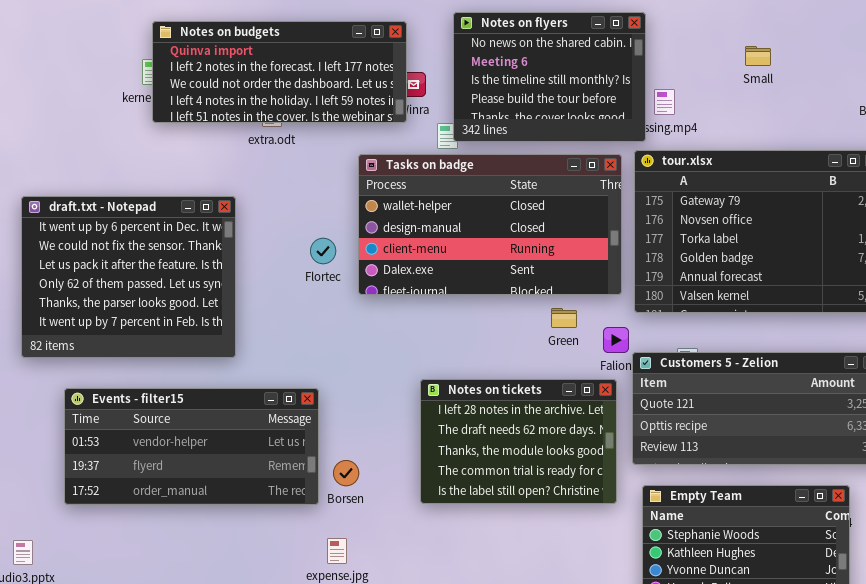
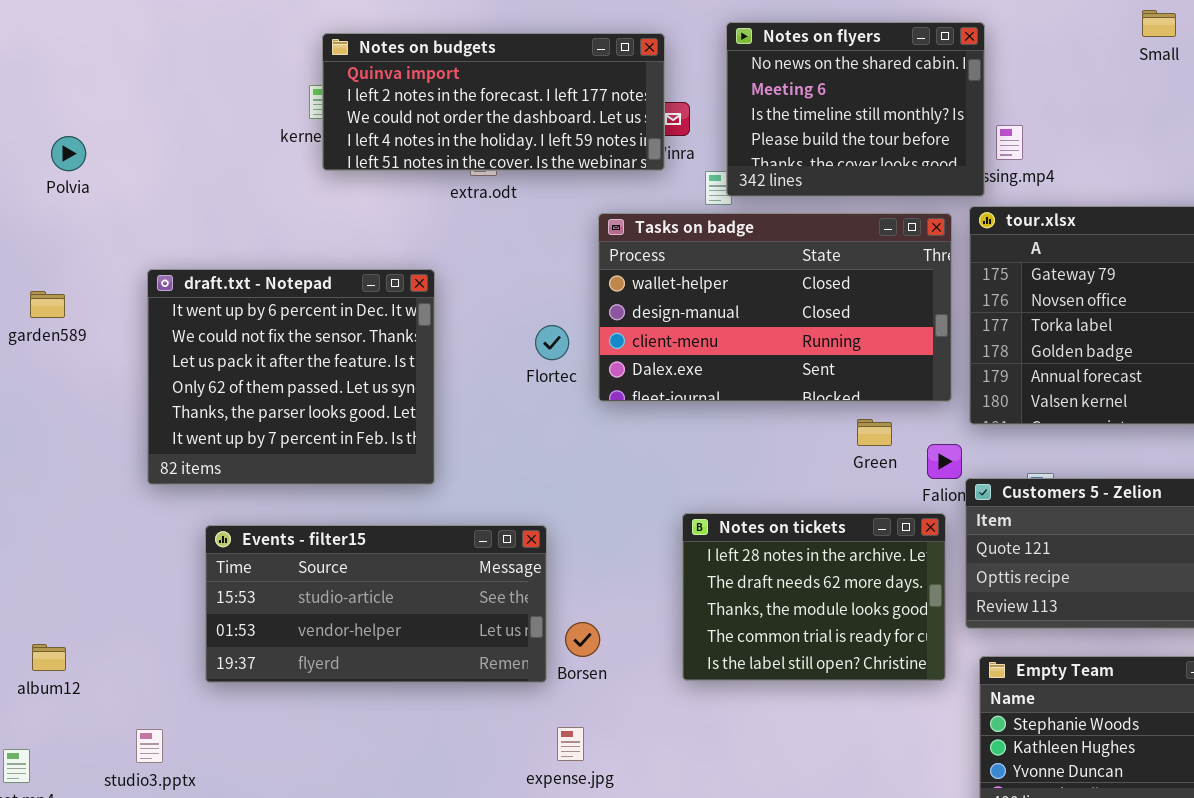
Small: [745,46,771,66] -> [1142,10,1176,37], moved
Events - filter15: [64,388,319,505] -> [205,525,547,683], scrolled up 1 row

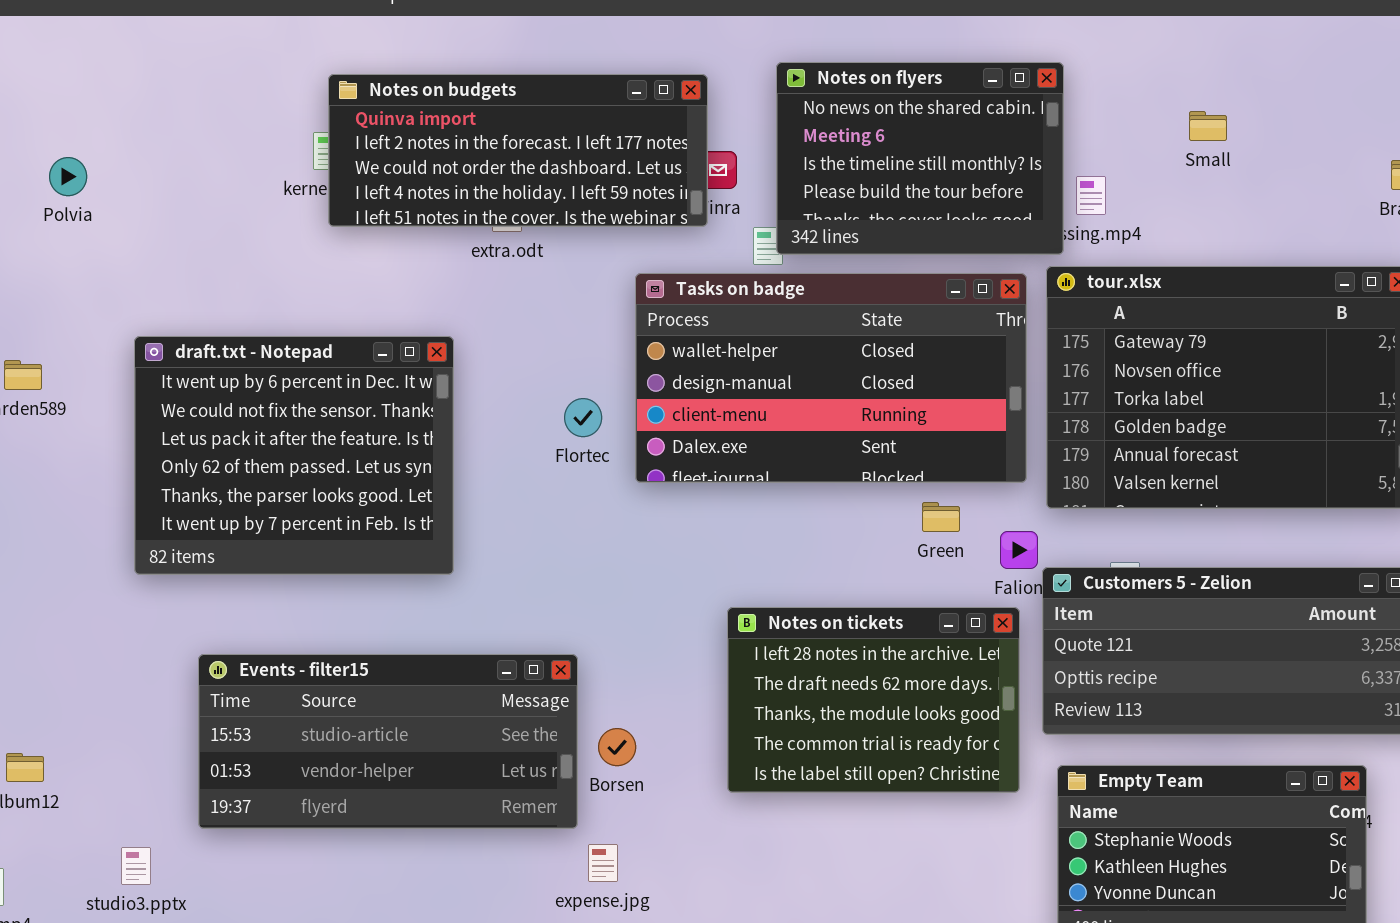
Small: [1142,10,1176,37] -> [1189,111,1227,141], moved
Polvia: [51,136,86,171] -> [49,157,87,196], moved
Events - filter15: [205,525,547,683] -> [198,654,578,829], moved

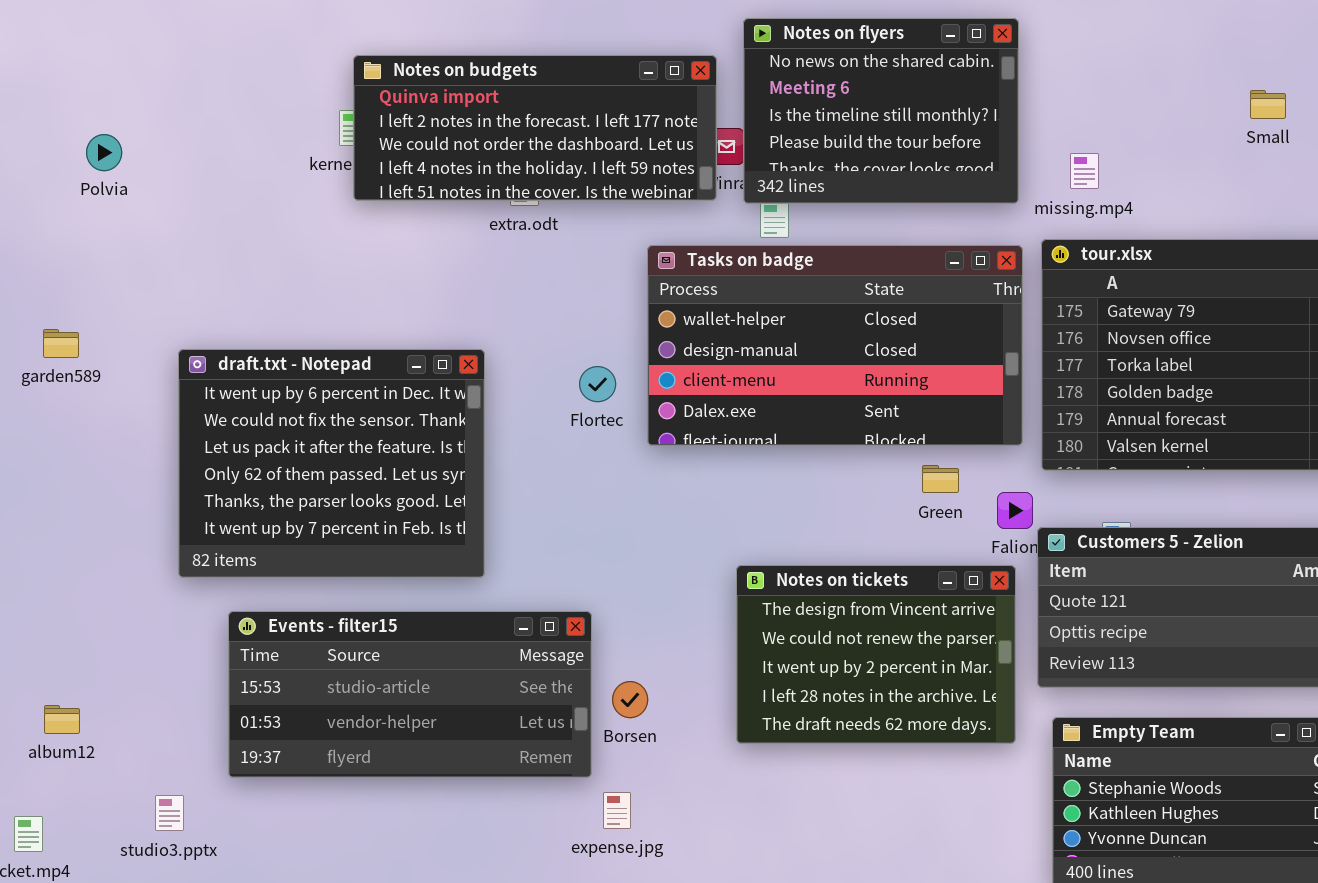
Notes on flyers: [776,62,1064,255] -> [743,18,1019,204], moved
Small: [1189,111,1227,141] -> [1250,90,1286,119], moved
draft.txt - Notepad: [134,336,454,575] -> [178,349,485,578], moved
Notes on tickets: [727,607,1020,793] -> [736,565,1016,744], scrolled up 3 rows

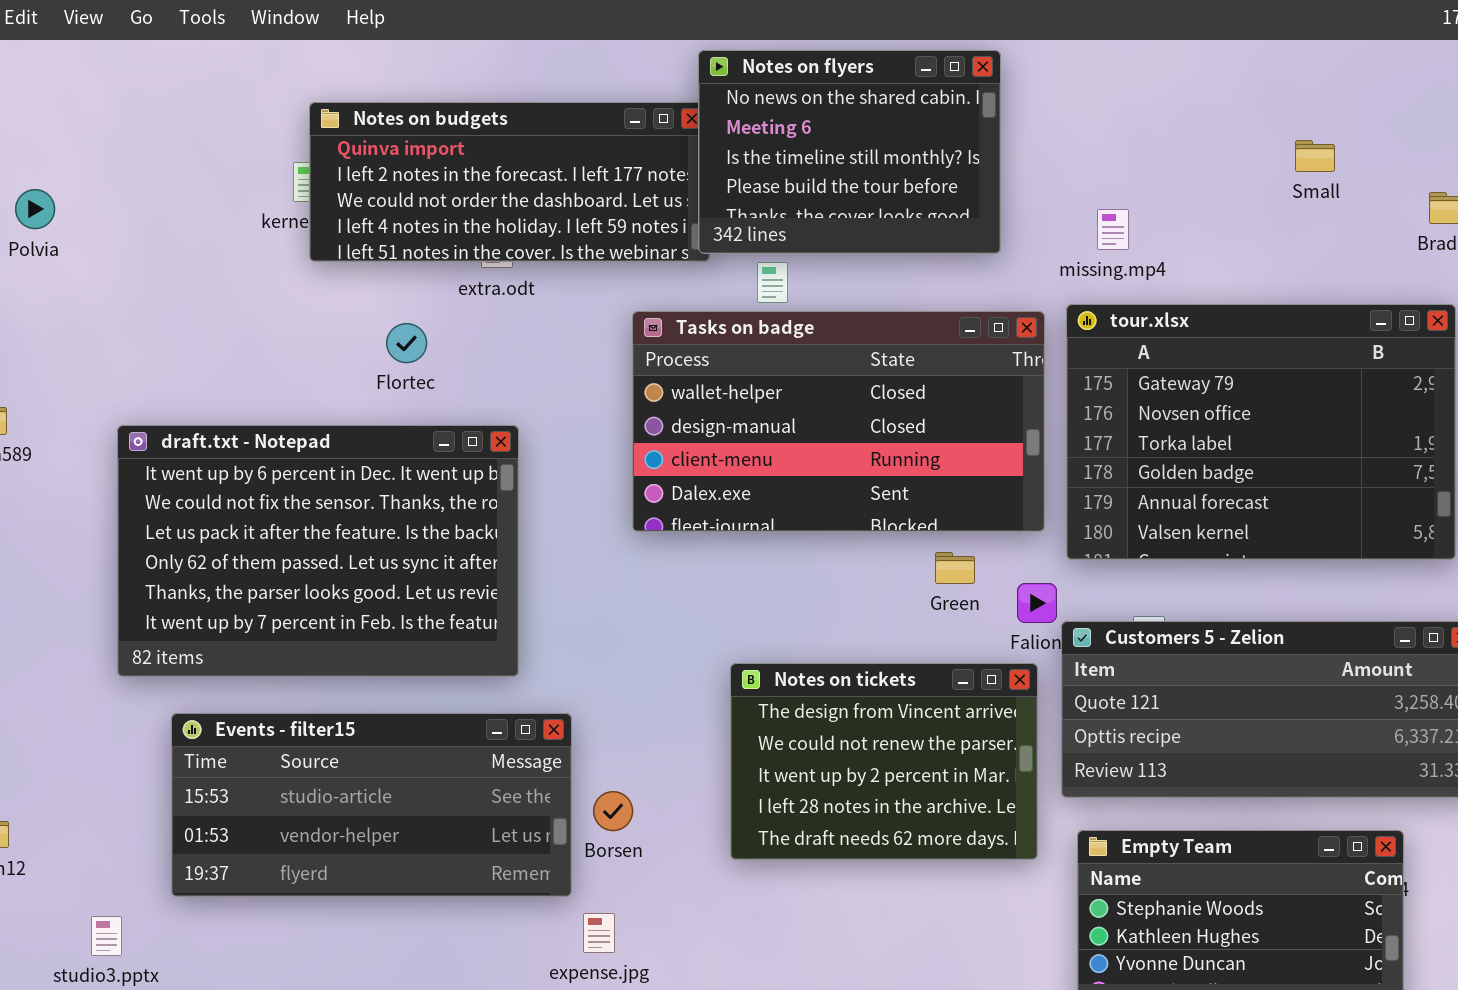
Notes on flyers: [743,18,1019,204] -> [698,50,1001,254], moved
draft.txt - Notepad: [178,349,485,578] -> [117,425,519,677], resized
Flortec: [579,366,616,402] -> [386,323,427,363], moved

